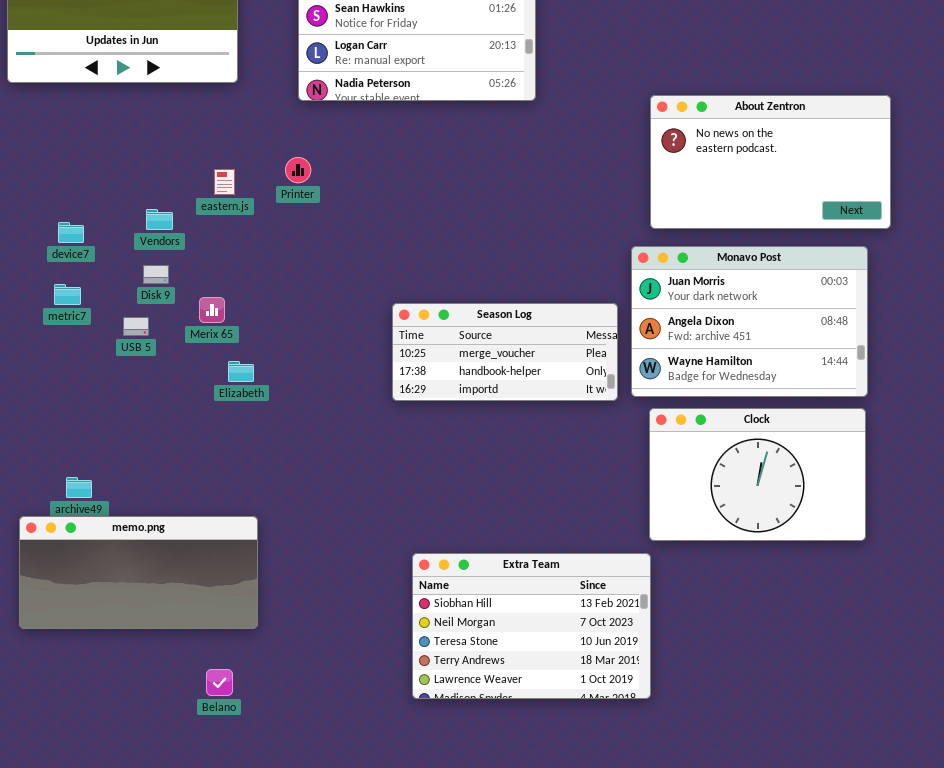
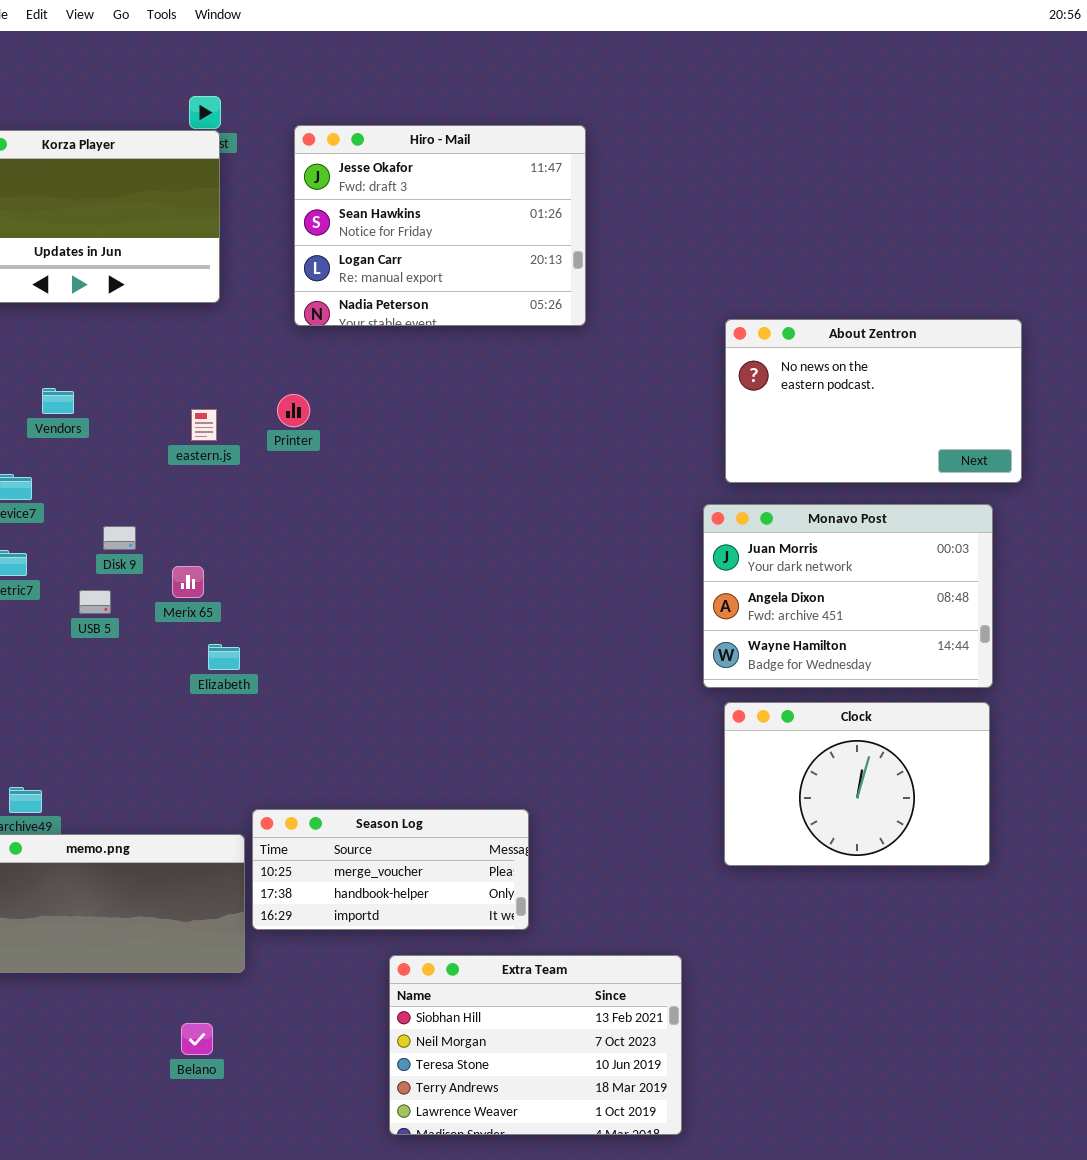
Vendors: [146,209,173,230] -> [42,388,74,414], moved
Season Log: [392,303,618,401] -> [252,809,529,930], moved
Extra Team: [412,553,651,699] -> [389,955,682,1135], moved

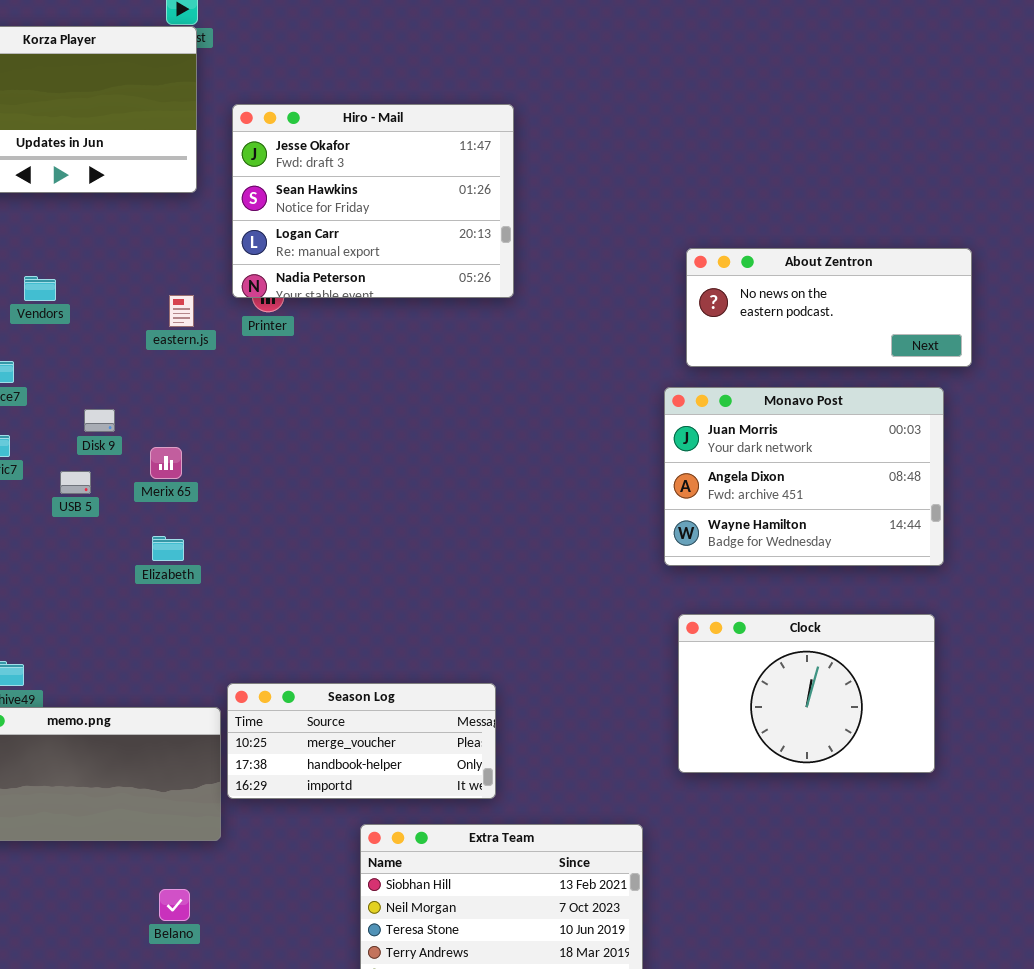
Hiro - Mail: [294,125,586,326] -> [232,104,514,298], moved
About Zentron: [725,319,1022,483] -> [686,248,972,367], resized
Elizabeth: [208,644,240,670] -> [152,536,184,561], moved
Clock: [724,702,990,866] -> [678,614,935,773], moved

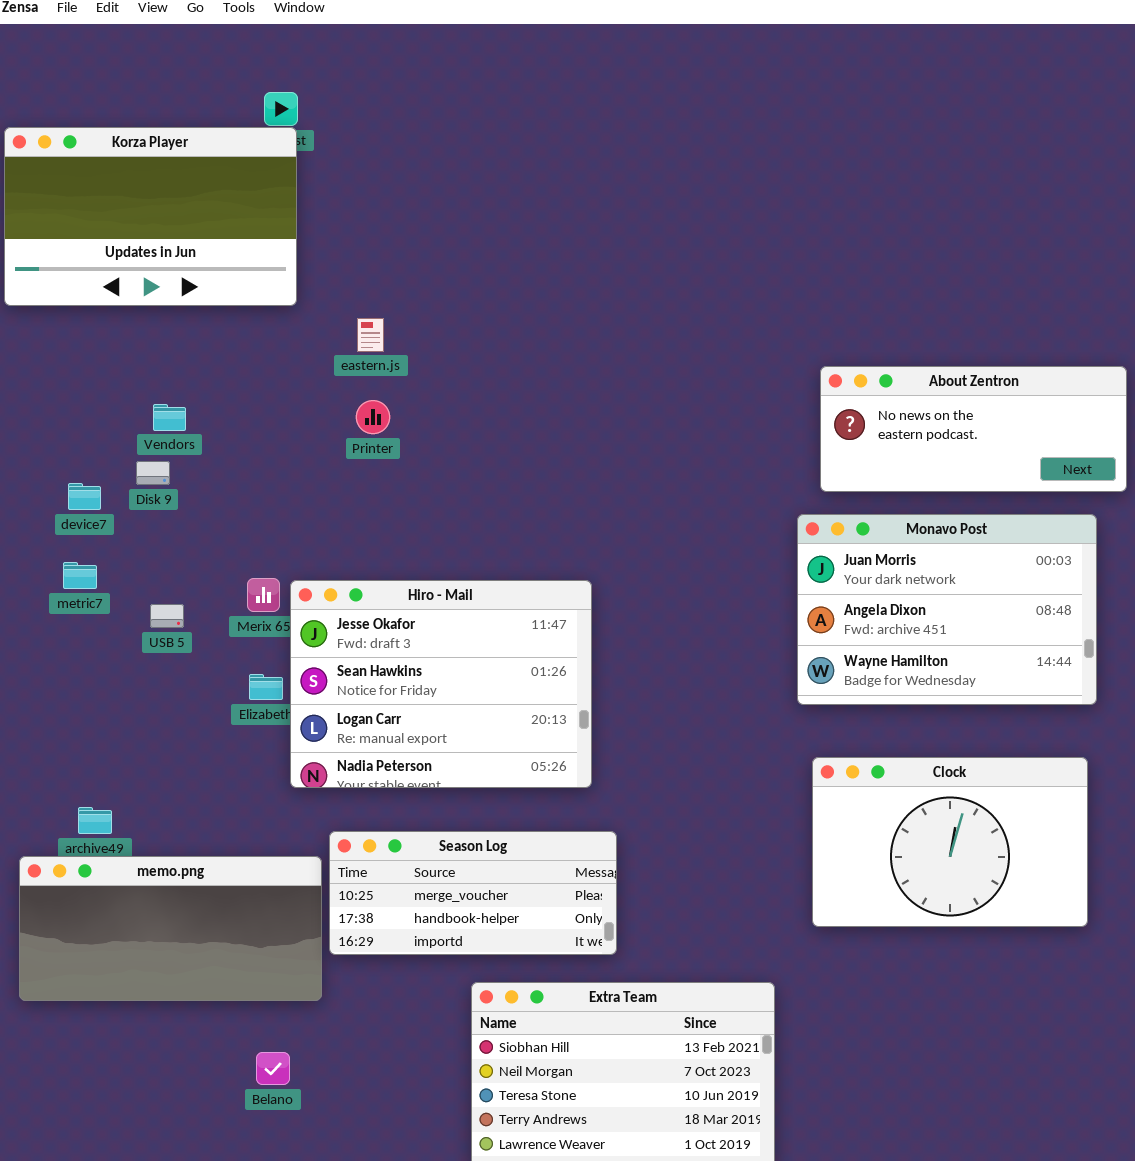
Hiro - Mail: [232,104,514,298] -> [290,580,592,788], moved
Vendors: [24,276,56,301] -> [153,404,186,431], moved
eastern.js: [169,295,194,327] -> [357,318,384,352], moved
Disk 9: [84,409,115,432] -> [136,461,170,485], moved

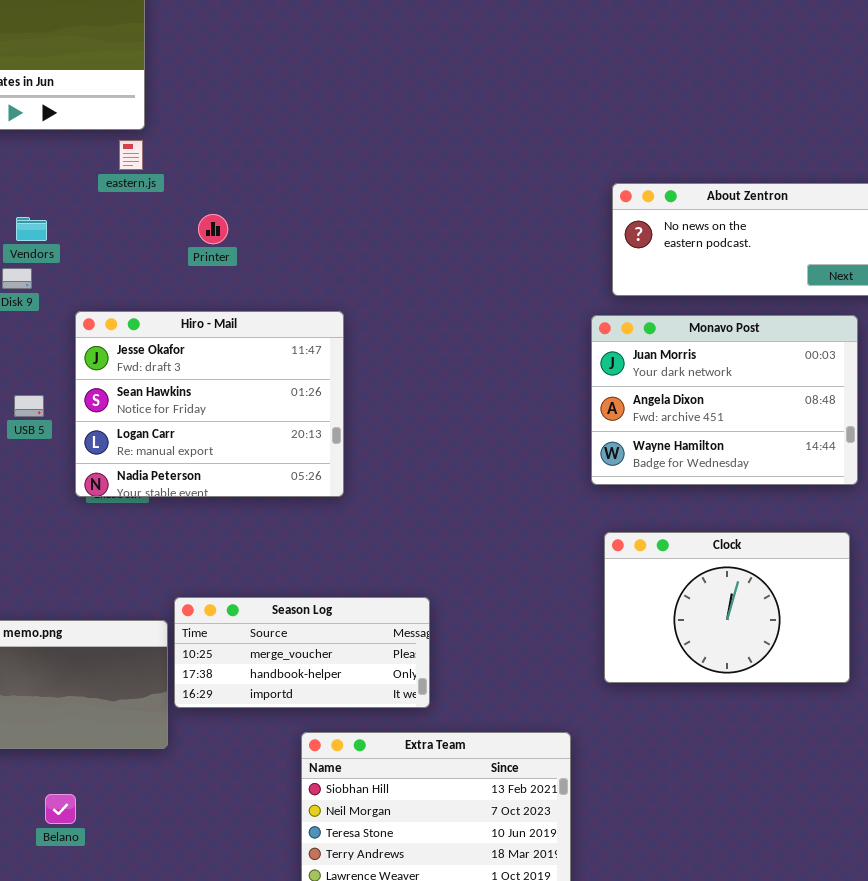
eastern.js: [357,318,384,352] -> [119,140,143,170], moved
Hiro - Mail: [290,580,592,788] -> [75,311,344,497], moved
Belano: [256,1052,290,1085] -> [45,794,76,824], moved

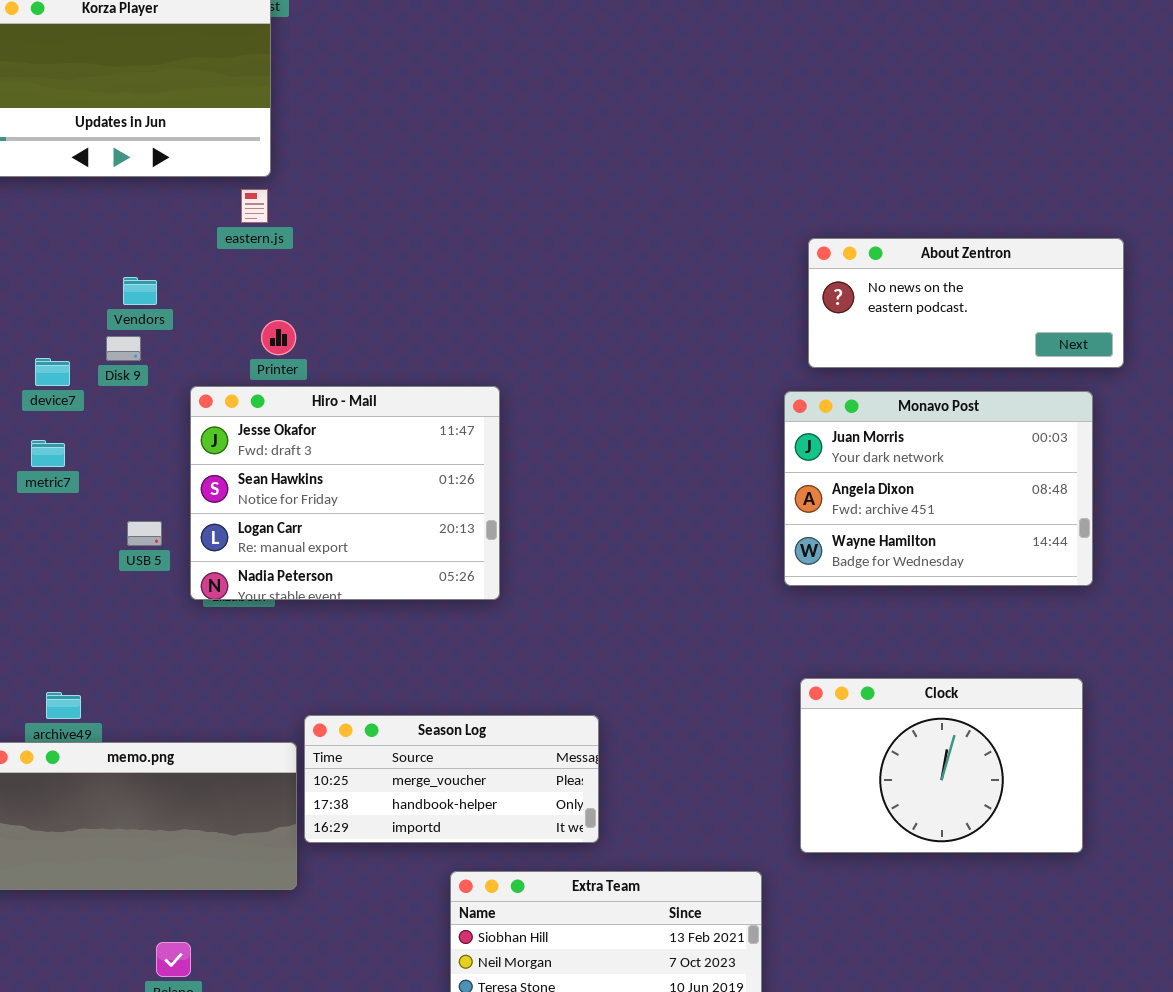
Printer: [198,214,228,244] -> [261,320,296,355], moved
USB 5: [14,395,44,417] -> [127,521,162,546], moved
Clock: [604,532,850,683] -> [800,678,1083,853], moved

